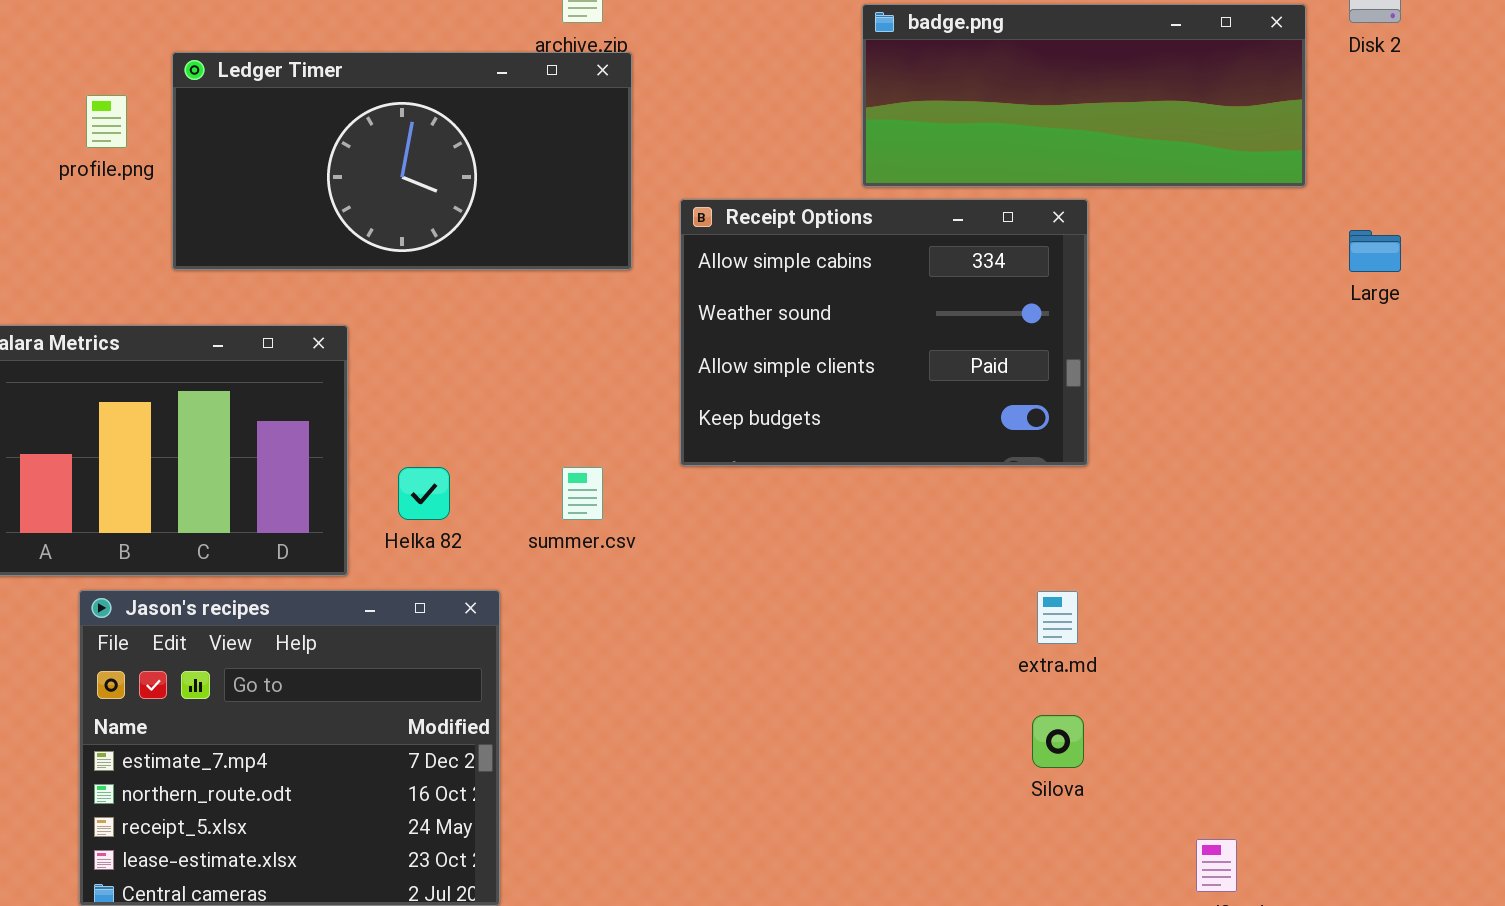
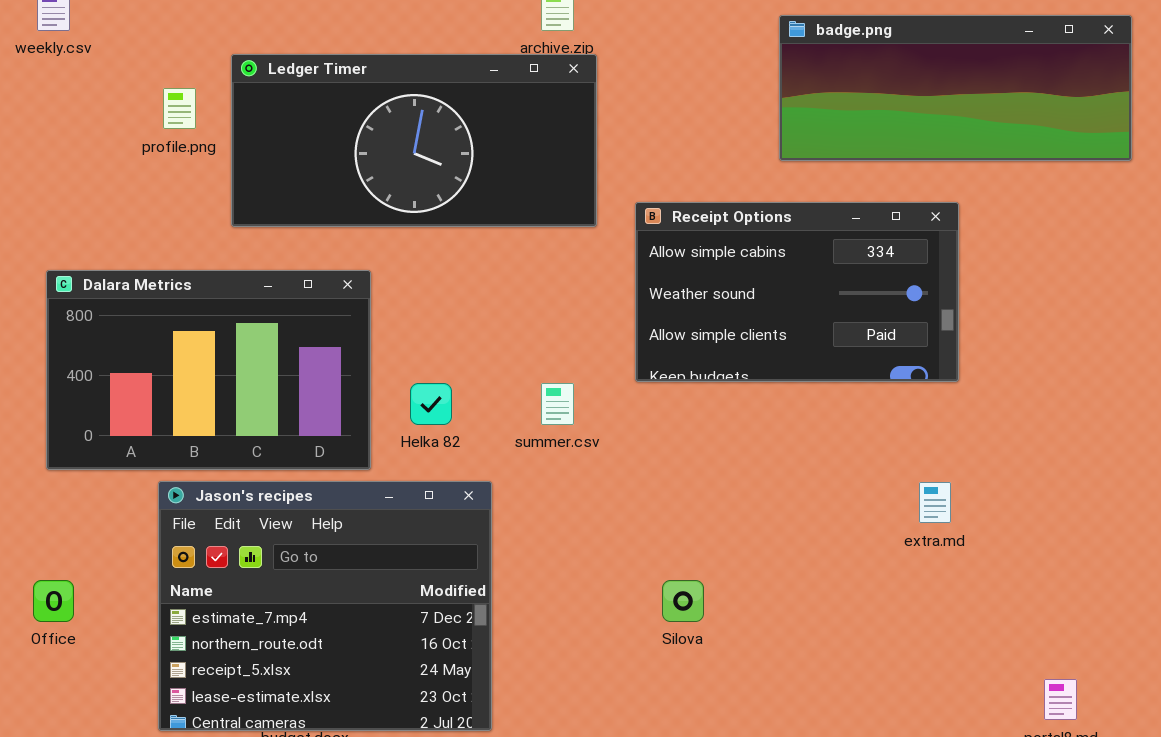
Receipt Options: [680,199,1088,466] -> [635,202,959,382], resized
Silova: [1032,715,1084,768] -> [662,580,704,622], moved

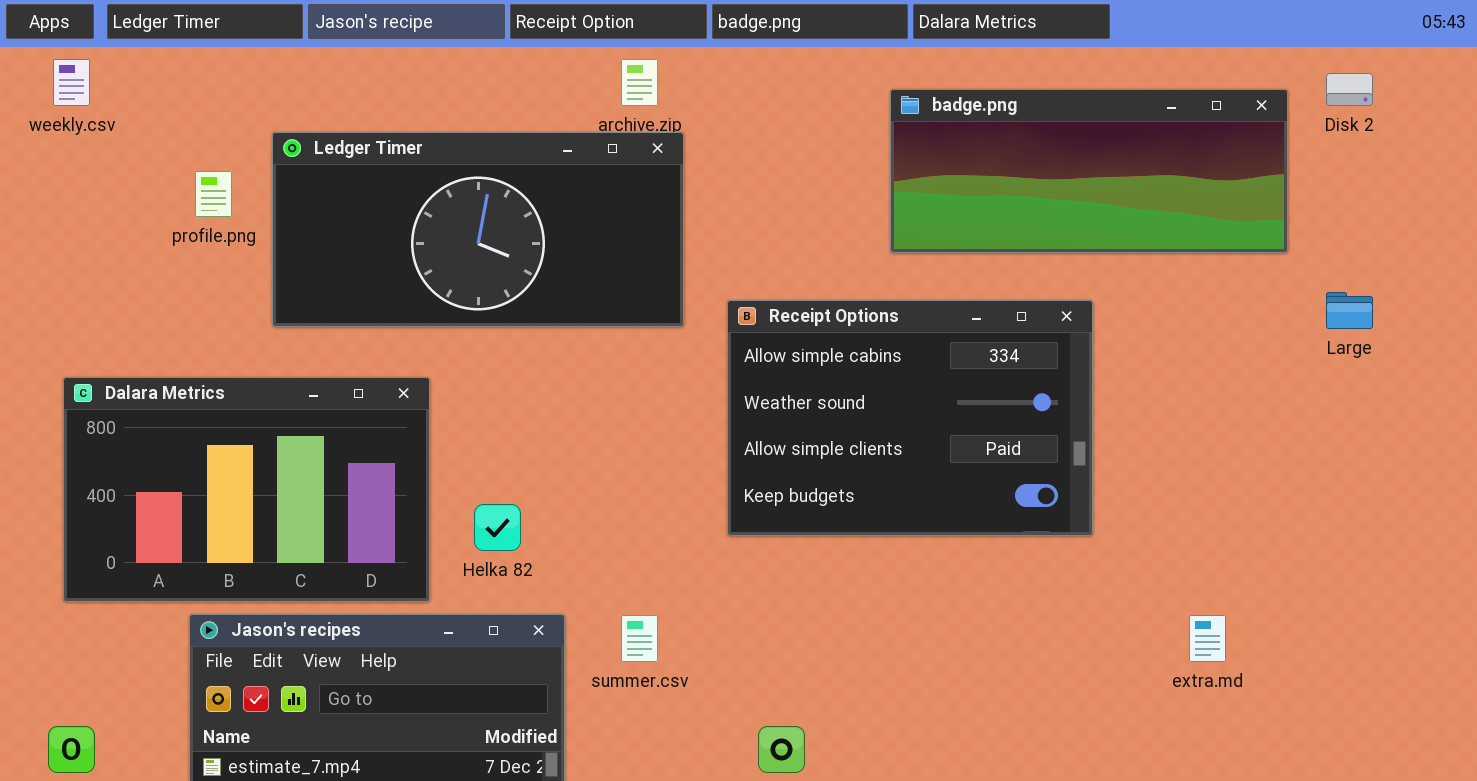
Receipt Options: [635,202,959,382] -> [727,300,1093,536], resized
summer.csv: [541,383,574,425] -> [621,615,658,662], moved
extra.md: [919,482,951,523] -> [1189,615,1226,662], moved

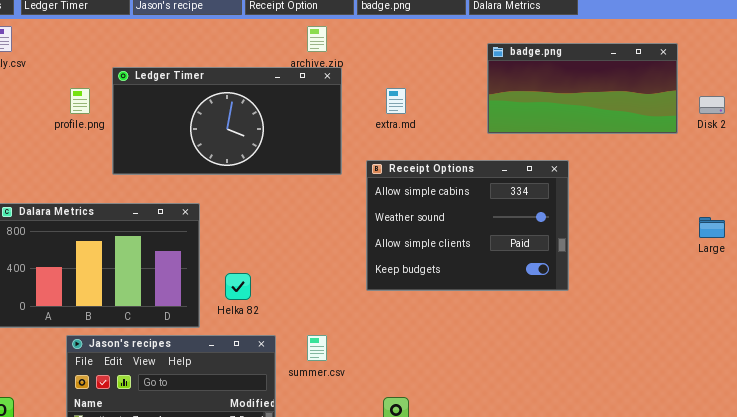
Disk 2: [1326,73,1373,106] -> [699,96,725,114], moved
badge.png: [890,89,1288,253] -> [487,43,678,134], resized
Large: [1326,292,1373,329] -> [699,217,725,238], moved
extra.md: [1189,615,1226,662] -> [386,88,406,114], moved

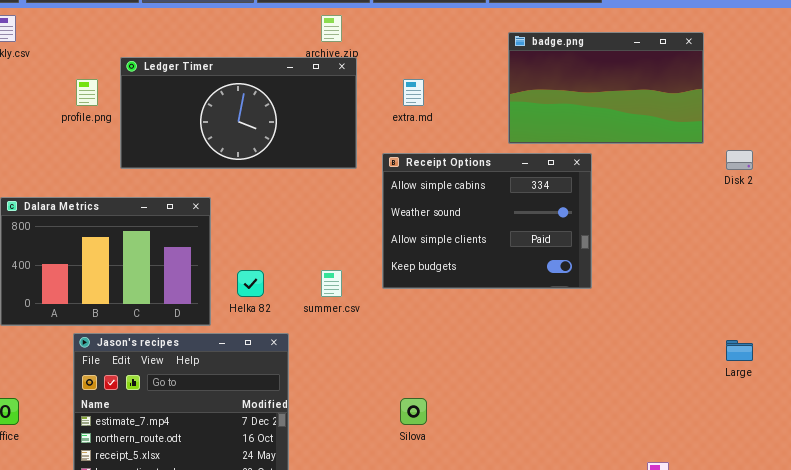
badge.png: [487,43,678,134] -> [508,32,704,144], resized
Disk 2: [699,96,725,114] -> [726,150,753,170], moved
Large: [699,217,725,238] -> [726,340,753,361], moved
summer.csv: [307,335,327,361] -> [321,270,342,297], moved

